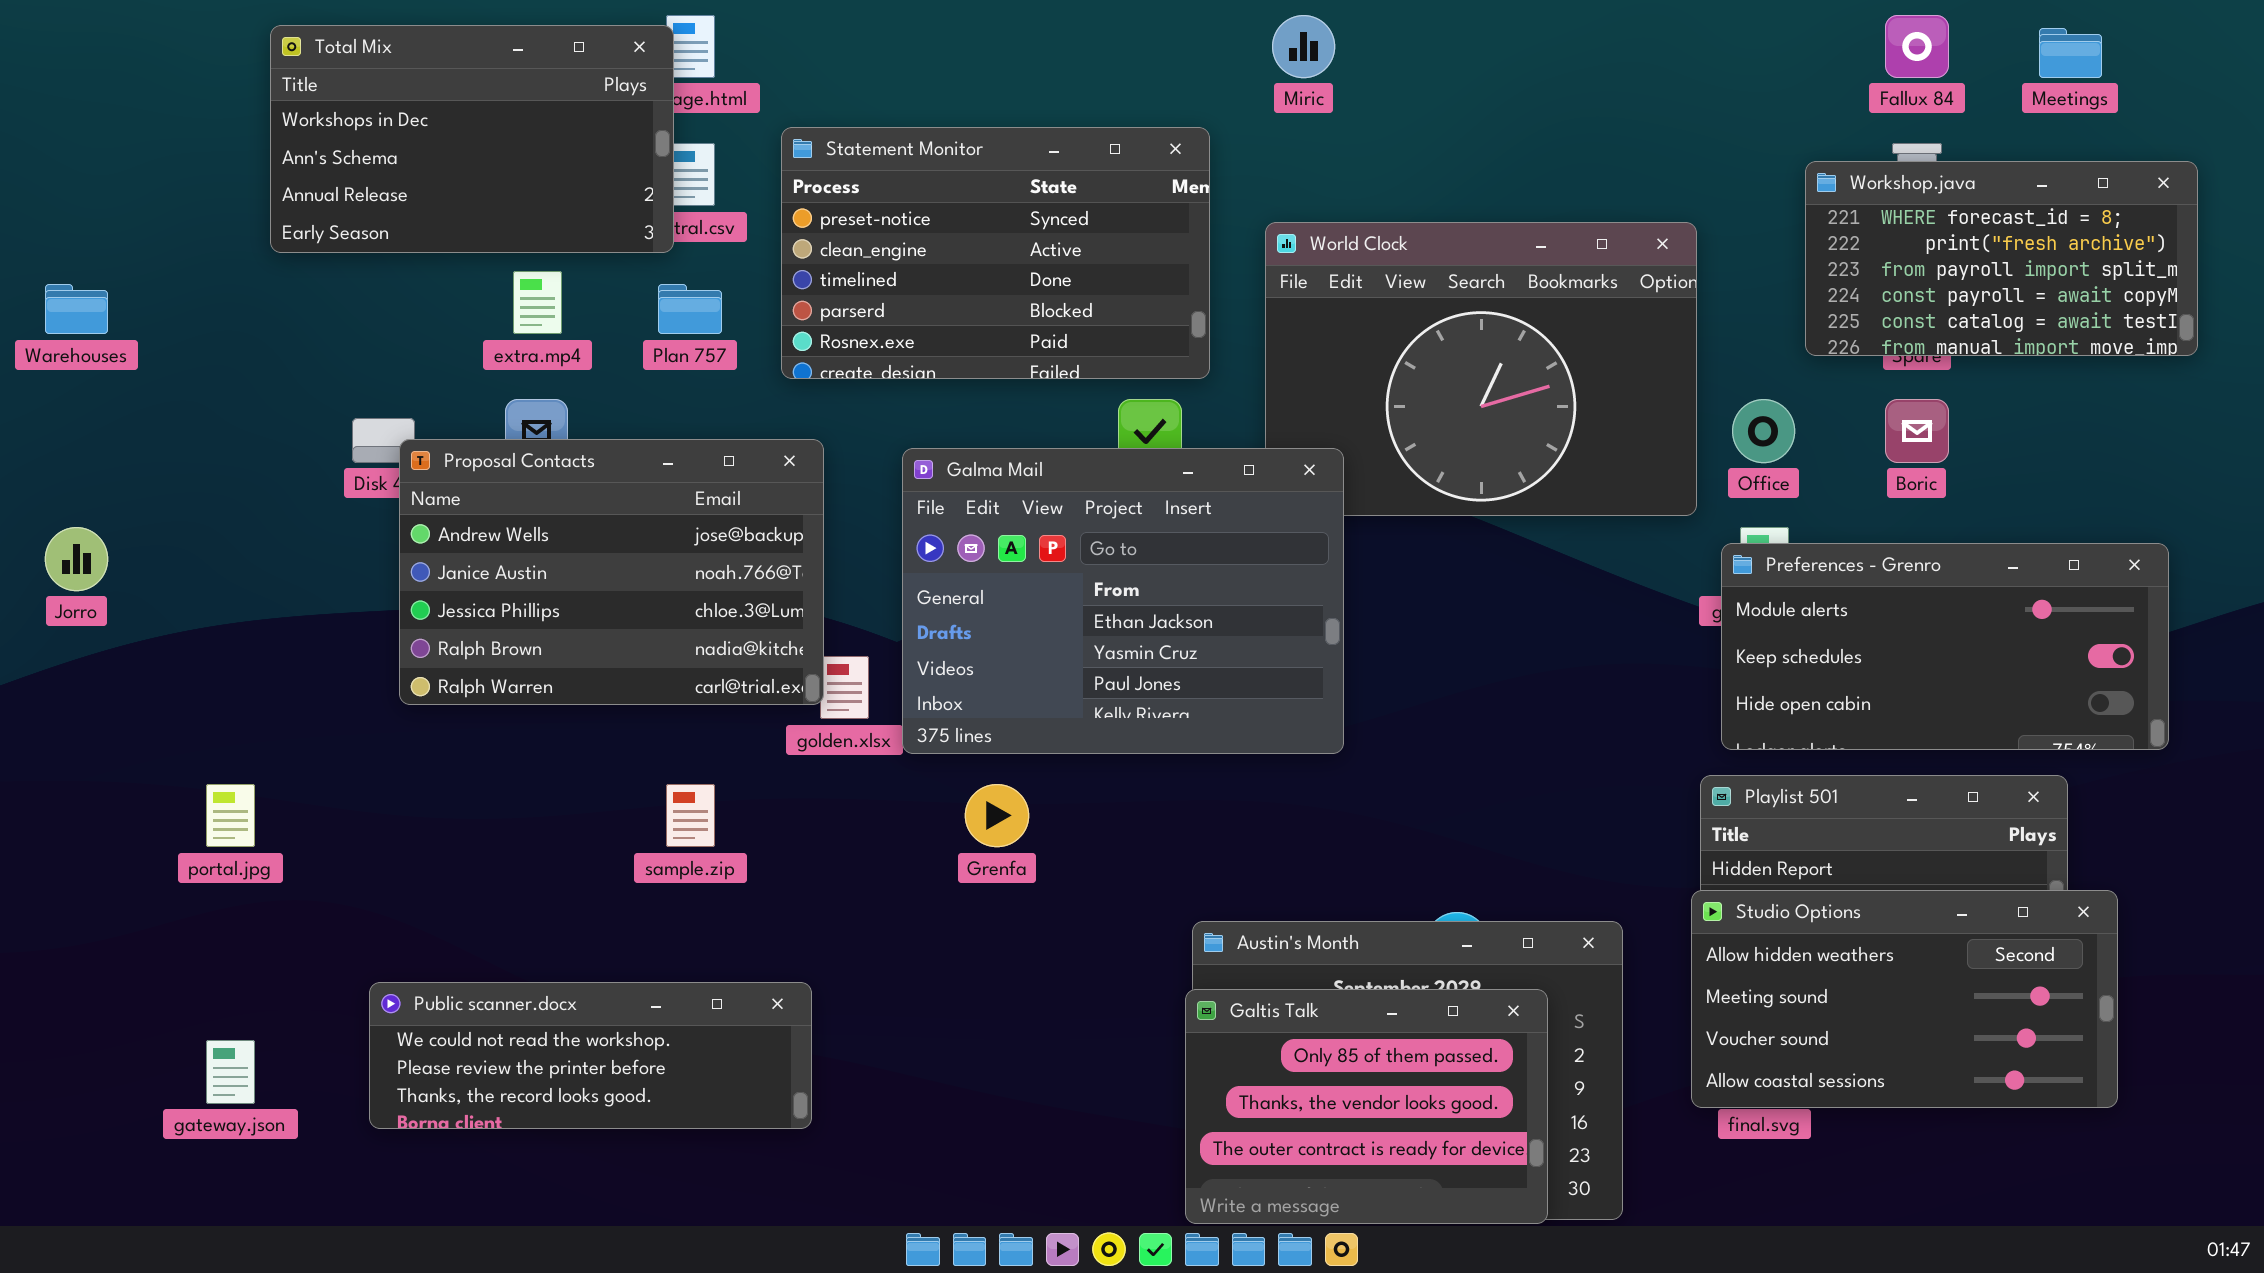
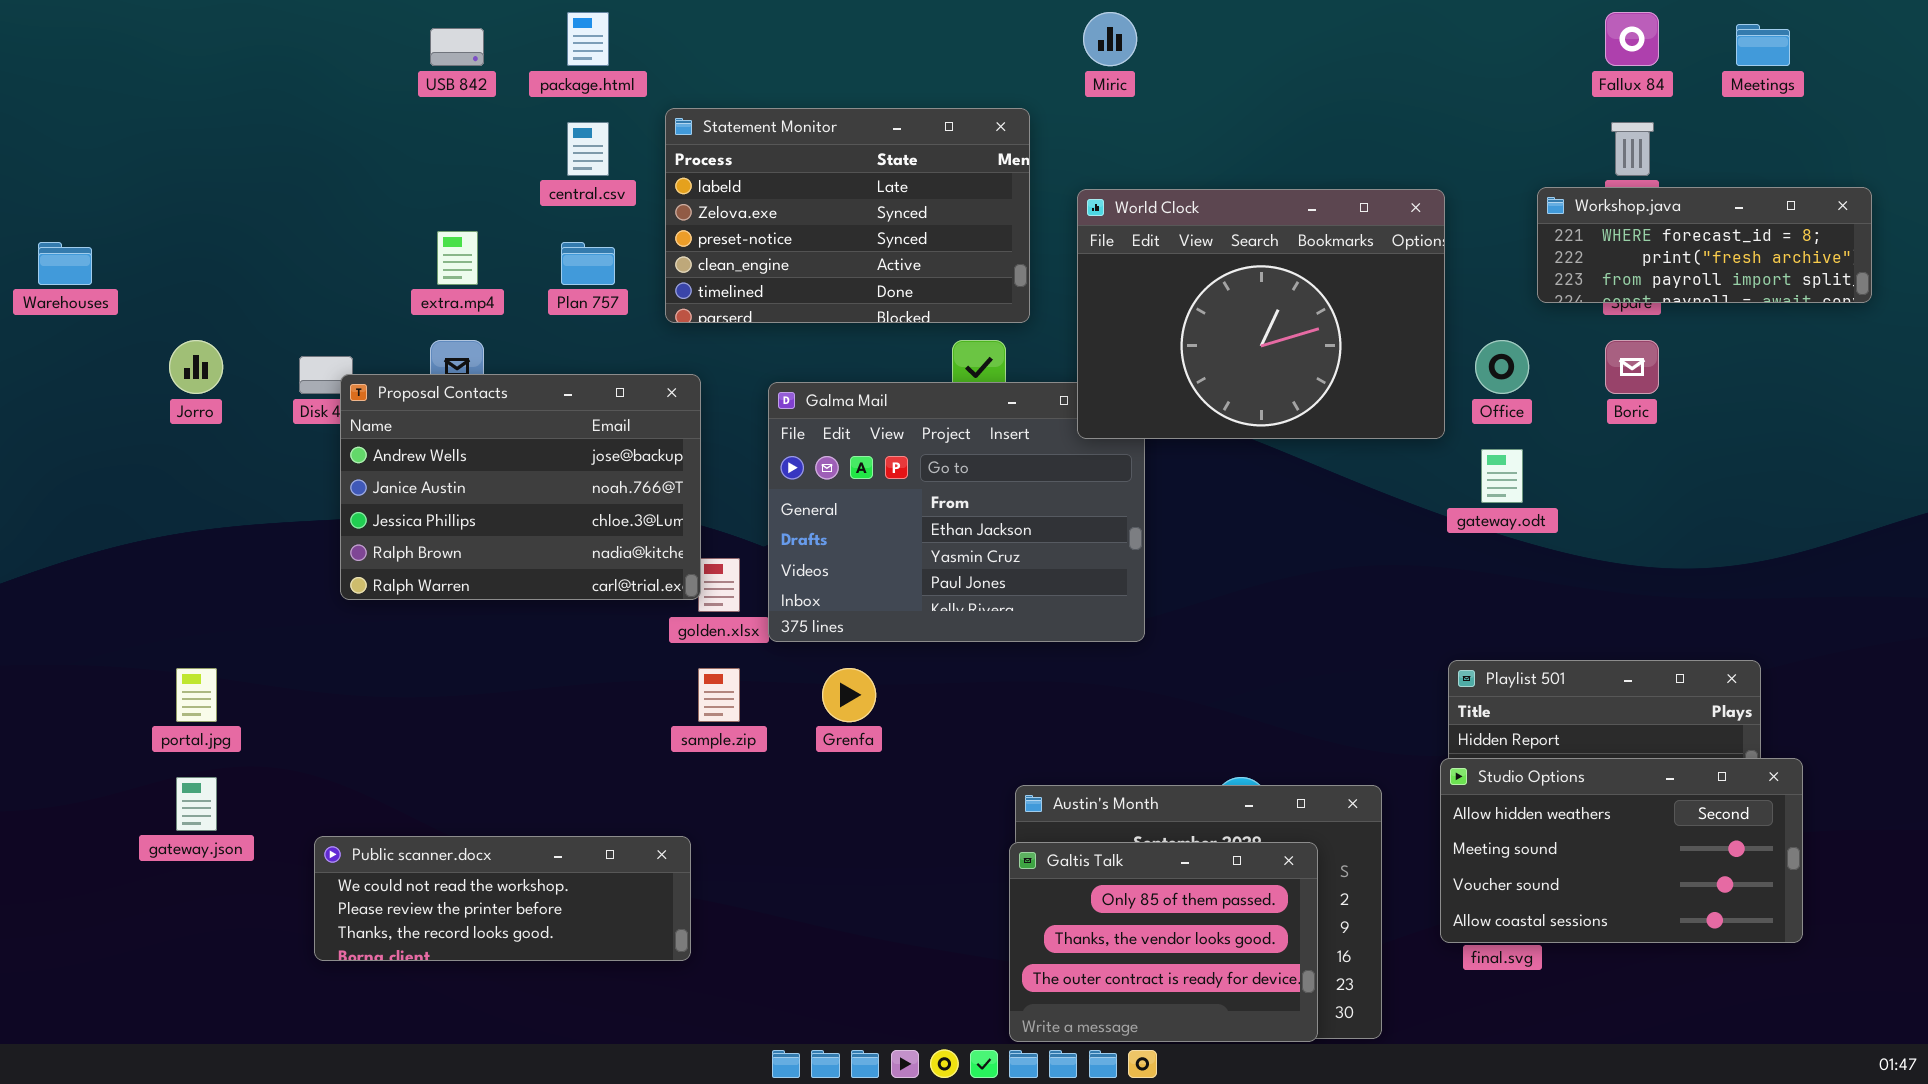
Total Mix: [270,25,674,253] -> none, closed
Statement Monitor: [781,127,1210,379] -> [665,108,1030,323], scrolled up 2 rows
Workshop.java: [1805,161,2198,356] -> [1537,187,1872,303], resized
World Clock: [1265,222,1697,516] -> [1077,189,1445,439], raised
Jorro: [45,527,108,591] -> [169,340,223,394], moved
Preferences - Grenro: [1721,543,2169,750] -> none, closed
sample.zip: [666,784,715,847] -> [698,668,740,722], moved
gateway.json: [206,1040,255,1104] -> [176,777,217,831], moved

